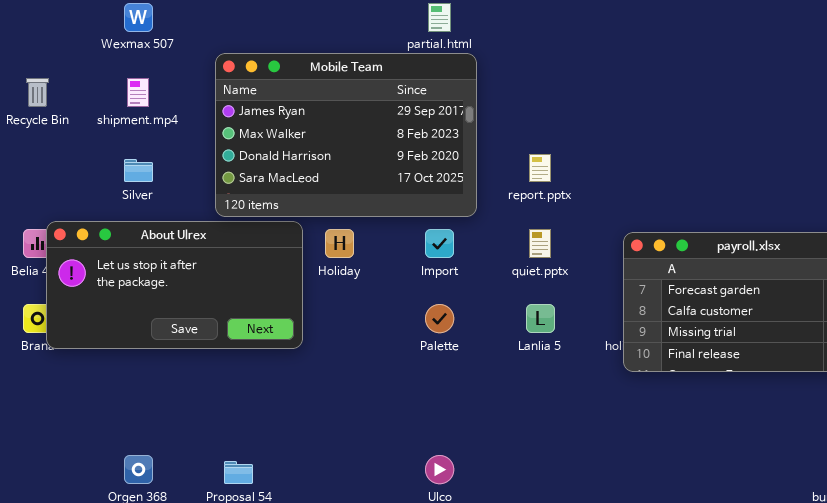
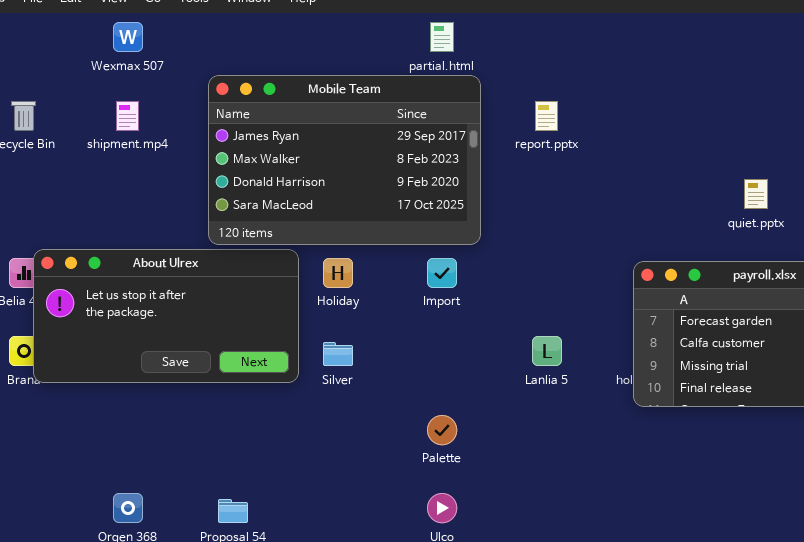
report.pptx: [529,154,551,182] -> [535,101,558,131], moved
Silver: [124,159,153,182] -> [323,342,353,366], moved
quiet.pptx: [529,229,551,258] -> [744,179,768,209], moved
Palette: [425,304,454,333] -> [427,415,457,445], moved

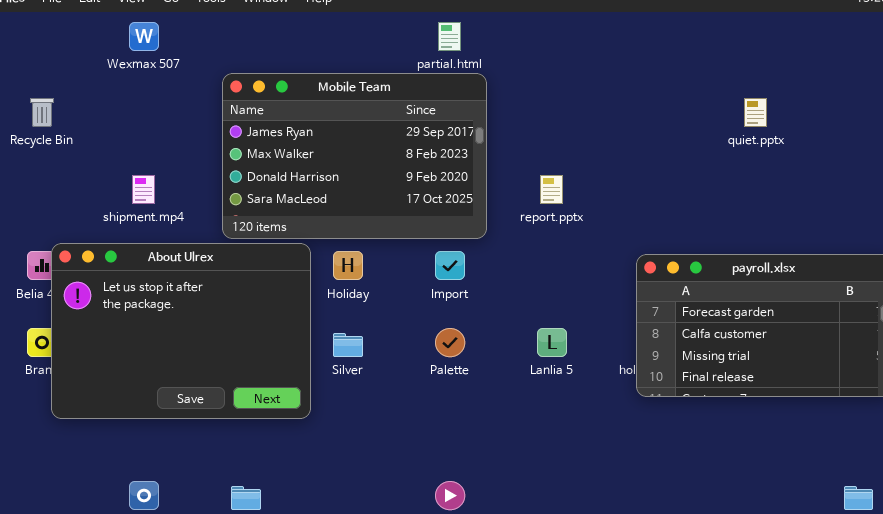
shipment.mp4: [116,101,139,131] -> [132,175,155,204], moved
report.pptx: [535,101,558,131] -> [540,175,563,204], moved
quiet.pptx: [744,179,768,209] -> [744,98,767,127], moved
About Ulrex: [33,249,299,383] -> [51,243,311,419], resized
Palette: [427,415,457,445] -> [435,328,465,357], moved

